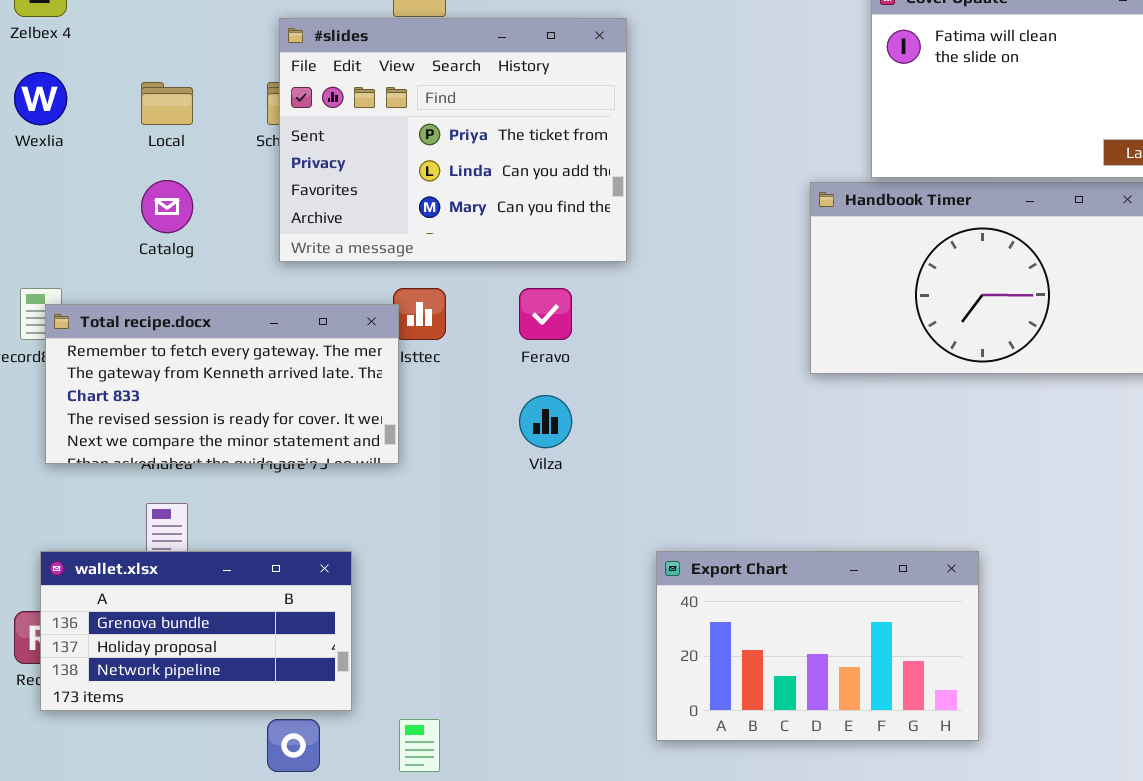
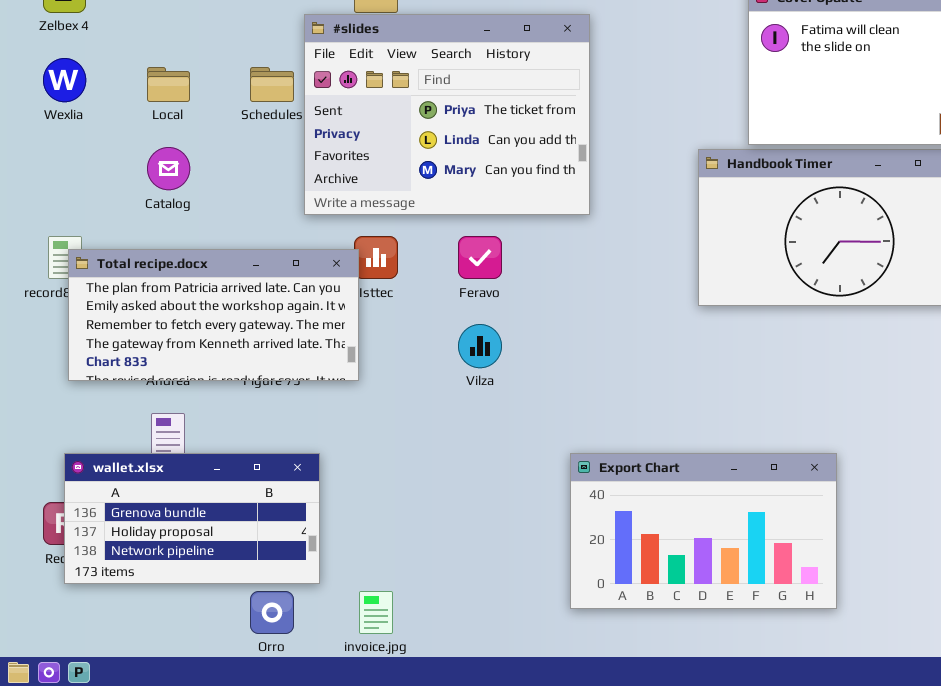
#slides: [279,18,627,262] -> [304,14,590,215], moved
Total recipe.docx: [45,304,399,464] -> [68,249,359,381], scrolled up 2 rows

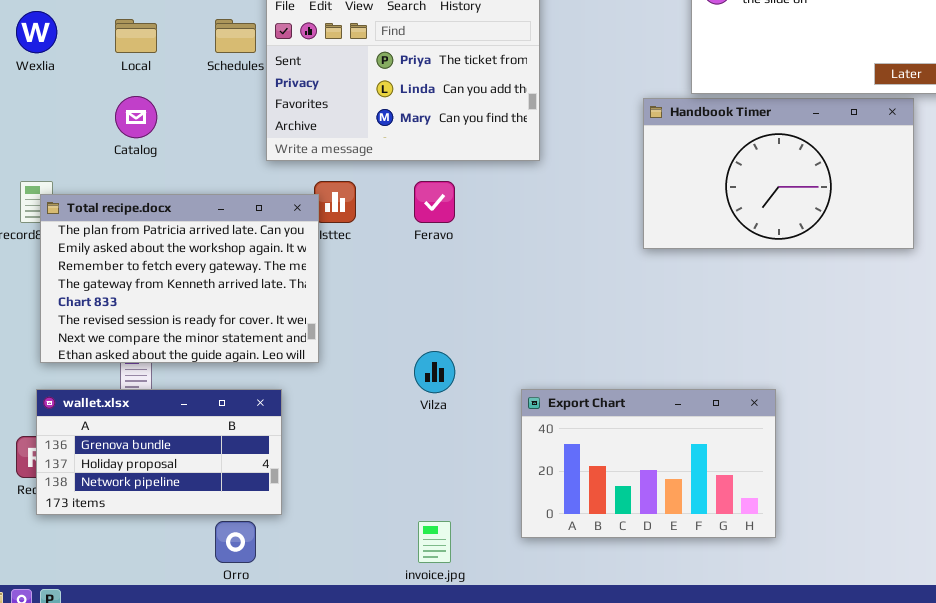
Total recipe.docx: [68,249,359,381] -> [40,194,319,363], resized
Vilza: [458,324,502,368] -> [414,351,455,393], moved
invoice.jpg: [359,591,393,634] -> [418,521,451,563], moved

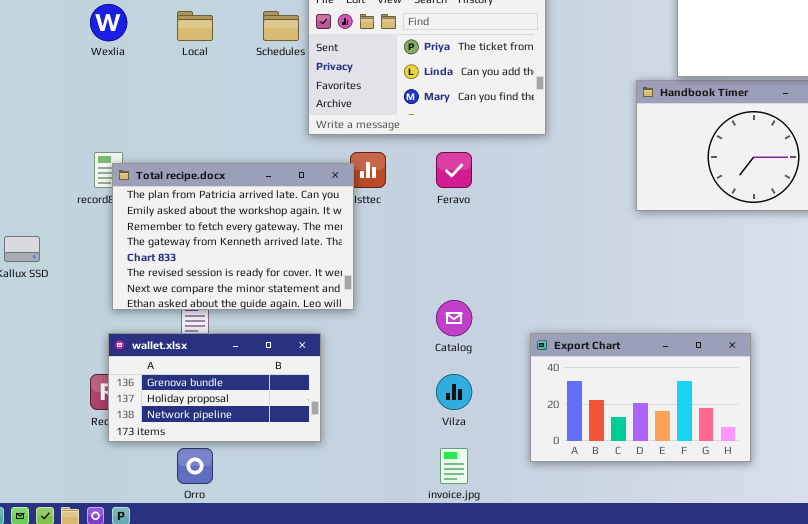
Catalog: [115,96,157,138] -> [436,300,472,336], moved
Vilza: [414,351,455,393] -> [436,374,472,410], moved
Orro: [215,521,256,563] -> [177,448,213,484], moved

